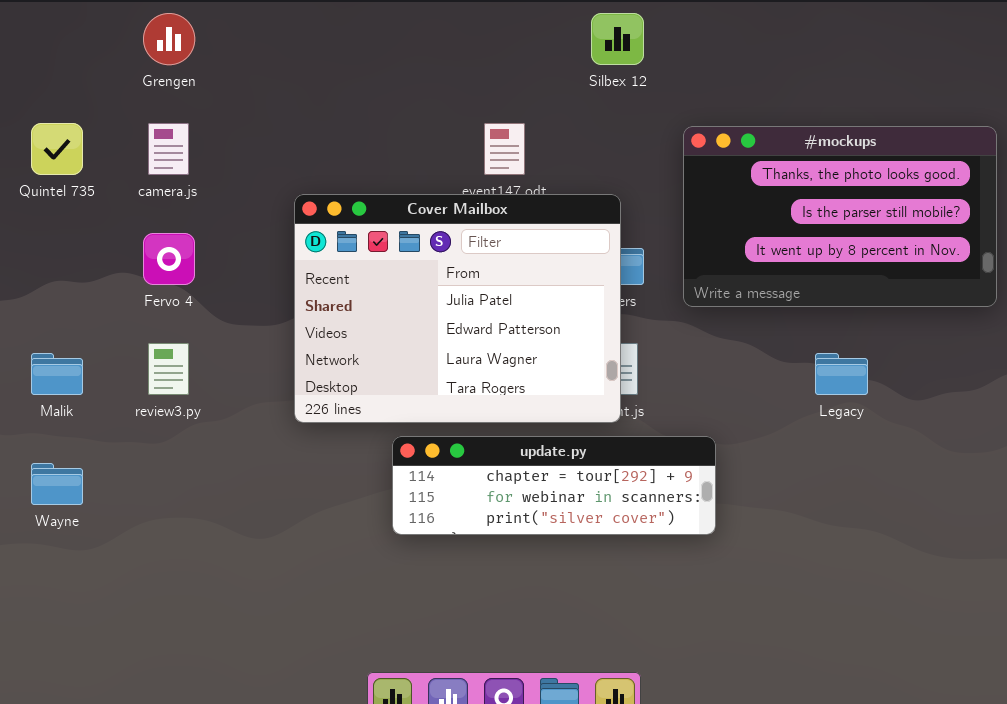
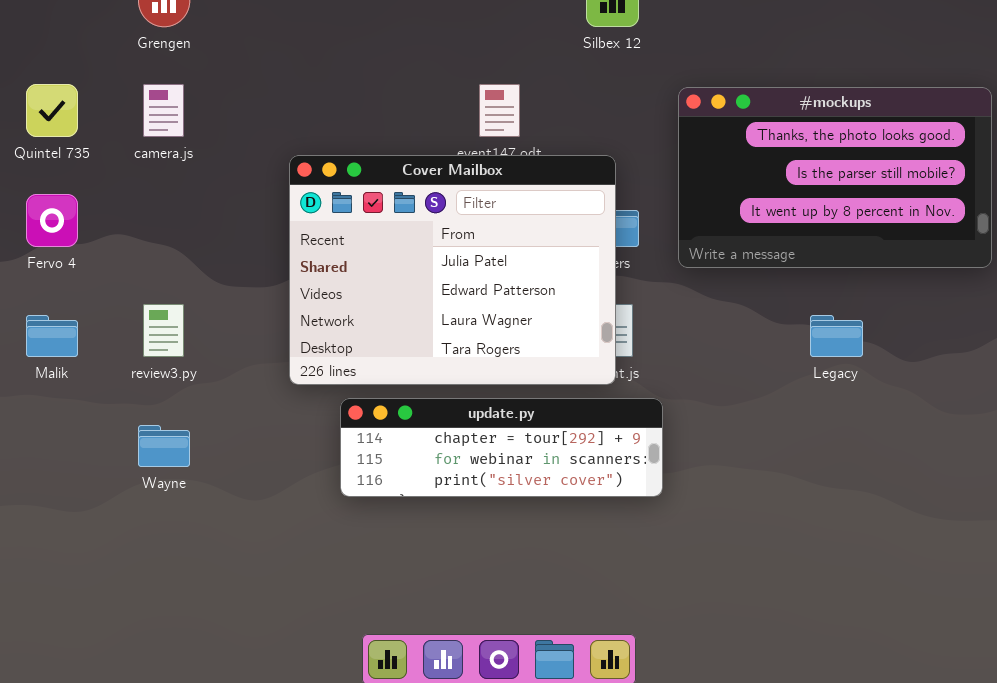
Fervo 4: [143,233,195,285] -> [26,194,78,247], moved
update.py: [392,436,716,535] -> [340,398,663,497], moved
Wayne: [31,463,83,505] -> [138,425,190,467], moved

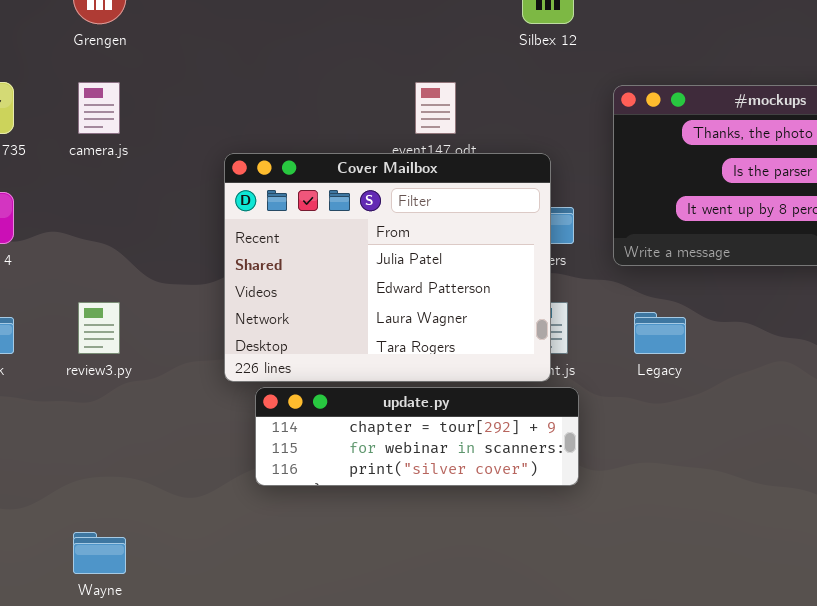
Legacy: [810,315,863,357] -> [634,312,686,354], moved
update.py: [340,398,663,497] -> [255,387,579,486], moved
Wayne: [138,425,190,467] -> [73,532,126,574], moved

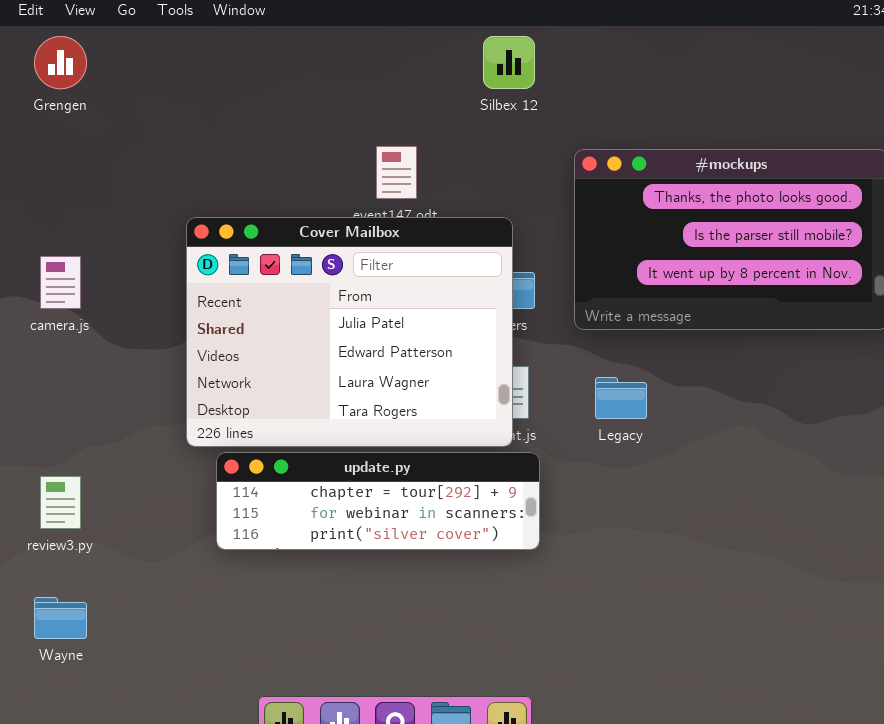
camera.js: [78,82,120,134] -> [40,256,81,309], moved
review3.py: [78,302,120,354] -> [40,476,81,529], moved

